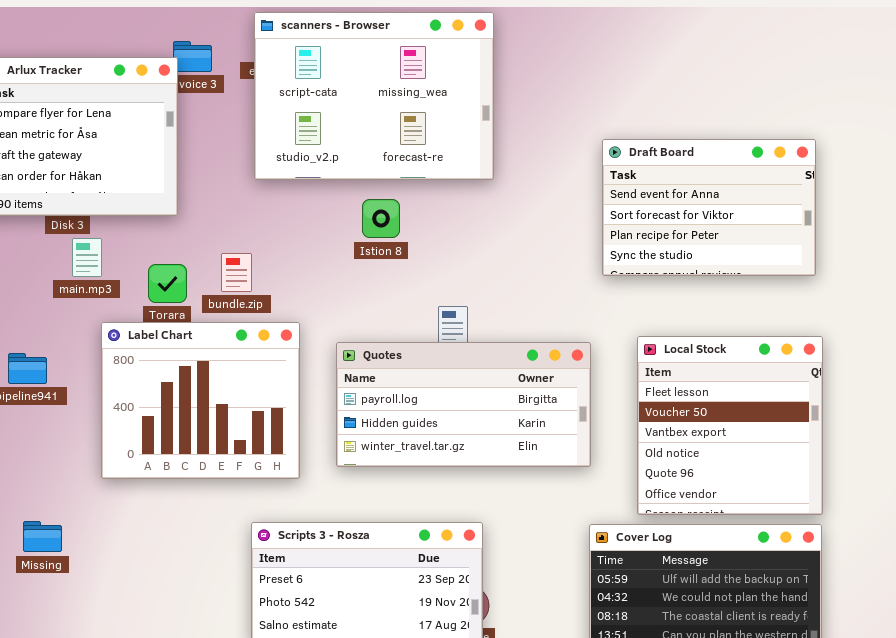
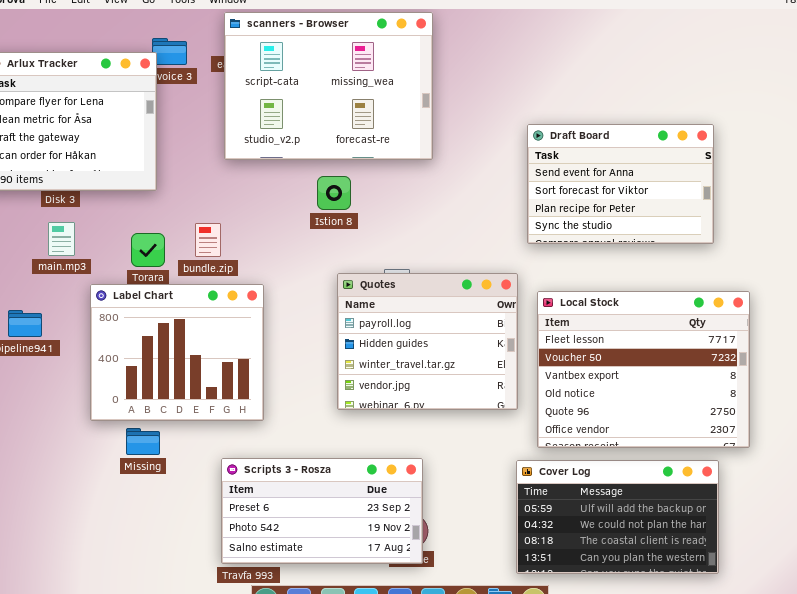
main.mp3: [72,238,102,277] -> [48,222,75,256], moved
Local Stock: [637,336,823,515] -> [537,291,750,448], moved, resized
Quotes: [336,342,591,467] -> [337,273,518,410], resized
Missing: [23,521,62,552] -> [126,428,160,455], moved

